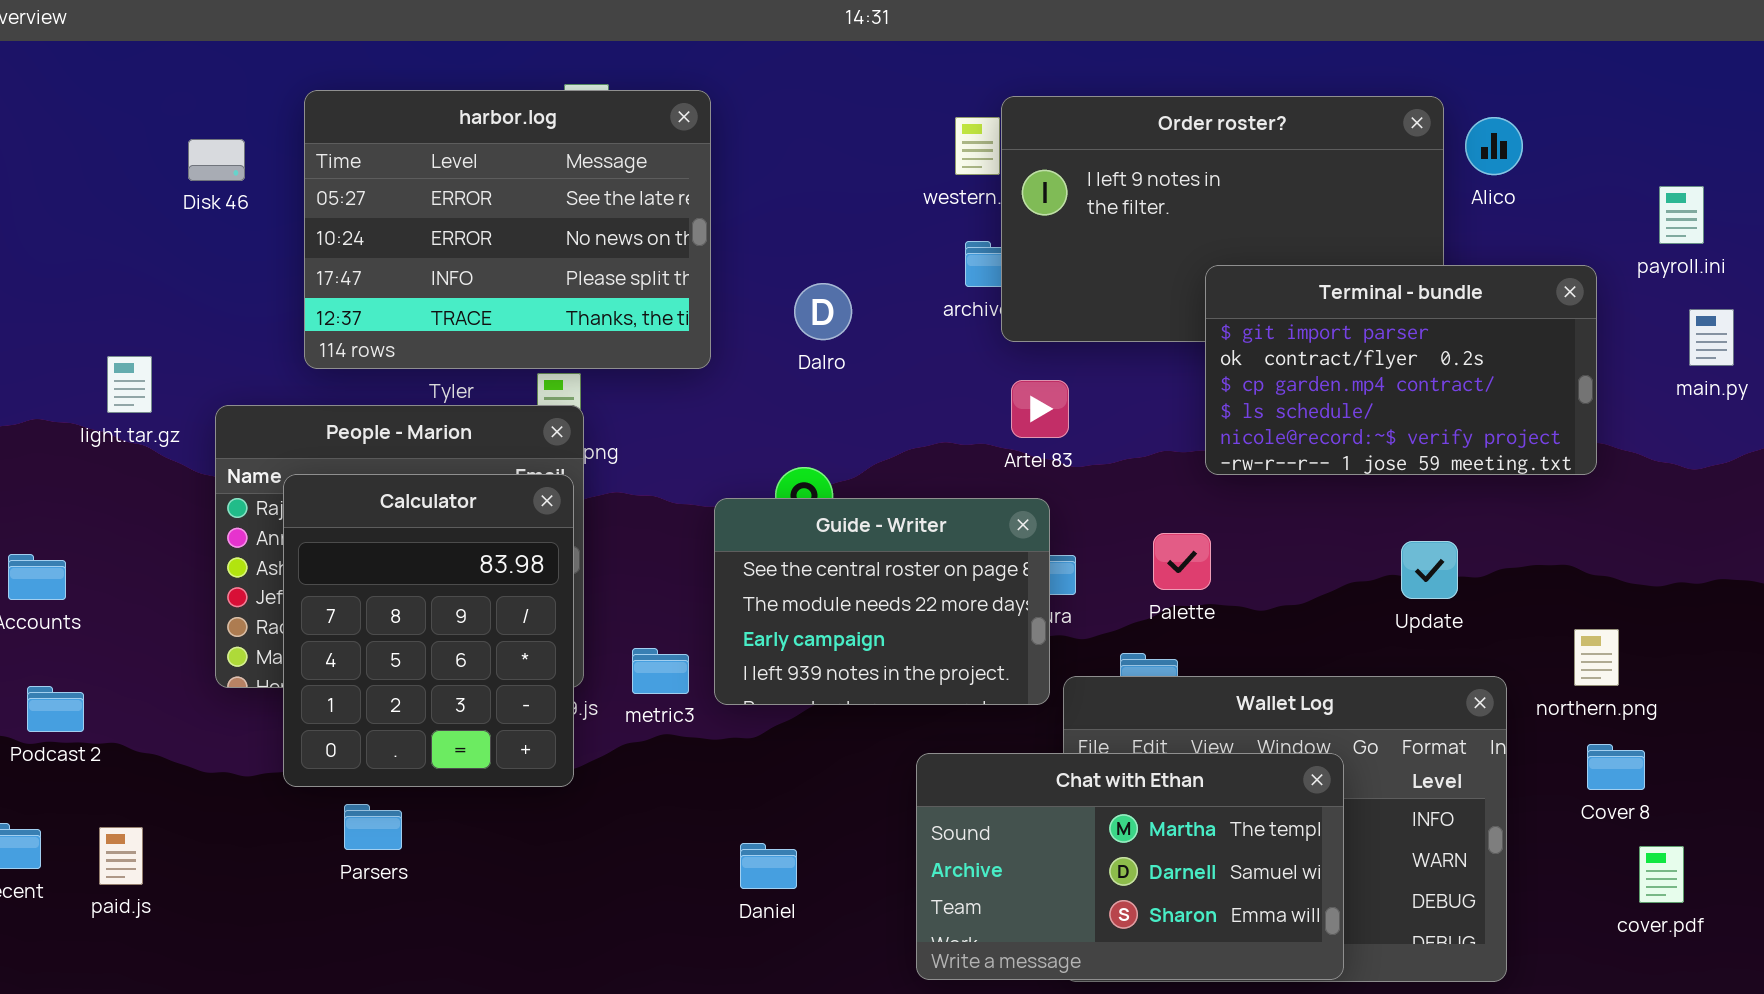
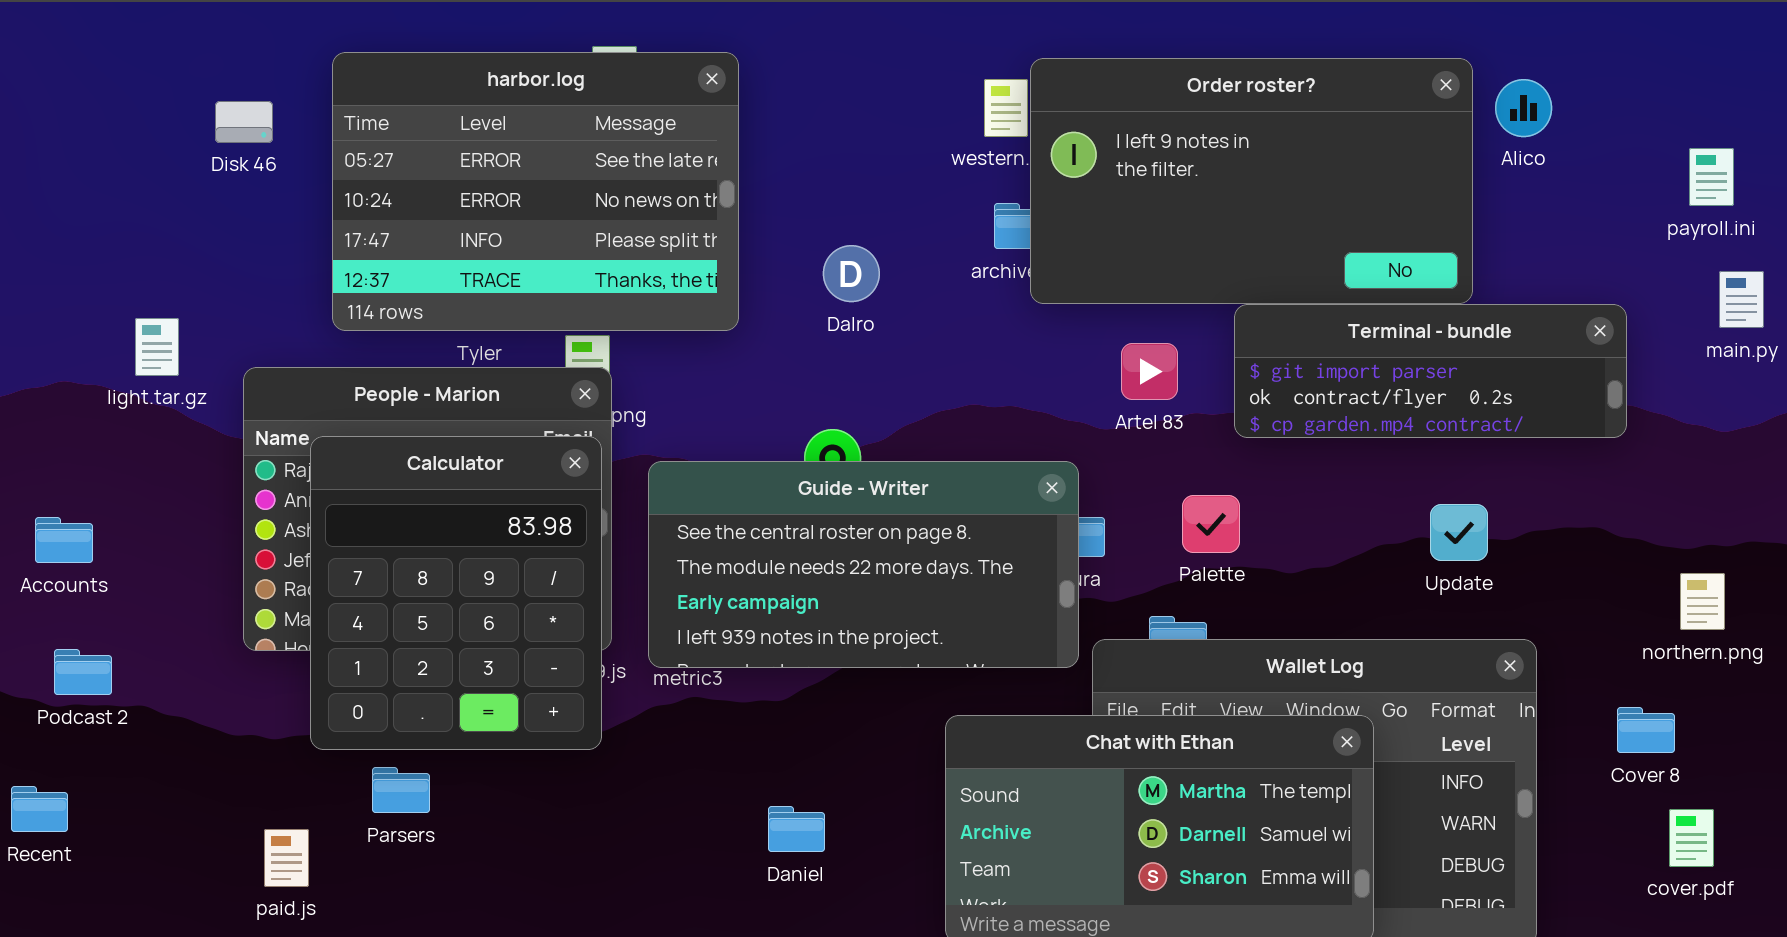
Terminal - bundle: [1205,265,1597,475] -> [1234,304,1627,438], resized
Artel 83: [1011,380,1069,438] -> [1121,343,1178,400], moved
Guide - Writer: [714,498,1050,705] -> [648,461,1079,668], resized
northern.png: [1574,629,1619,686] -> [1680,573,1725,630], moved
paid.js: [99,827,143,885] -> [264,829,309,887], moved

